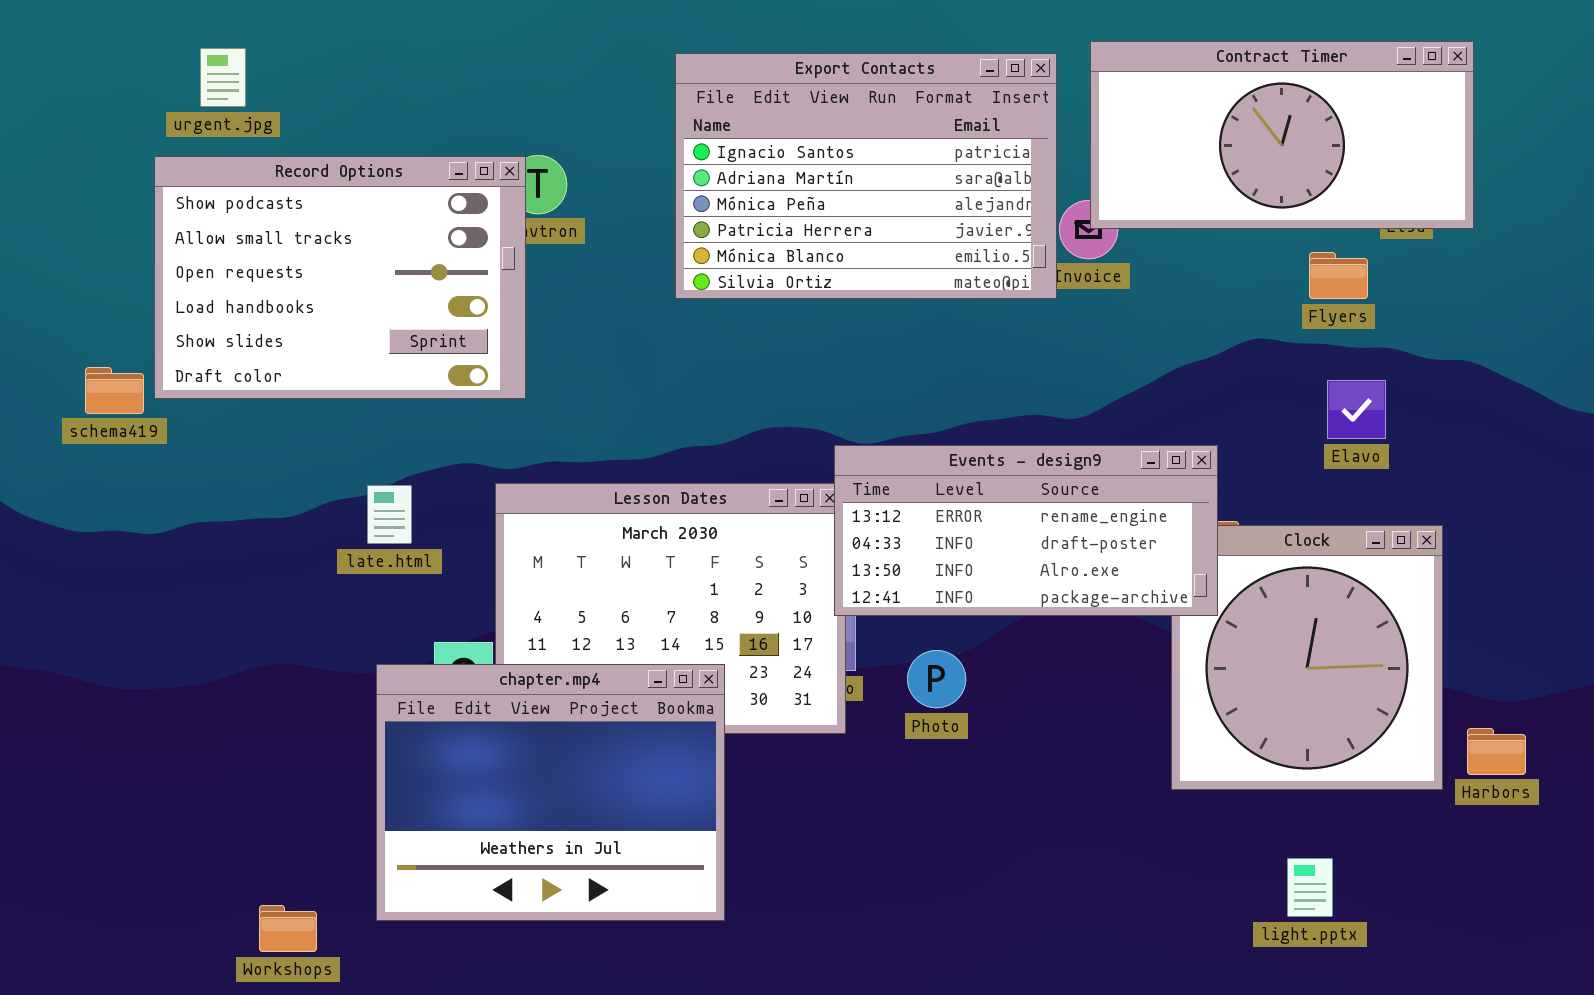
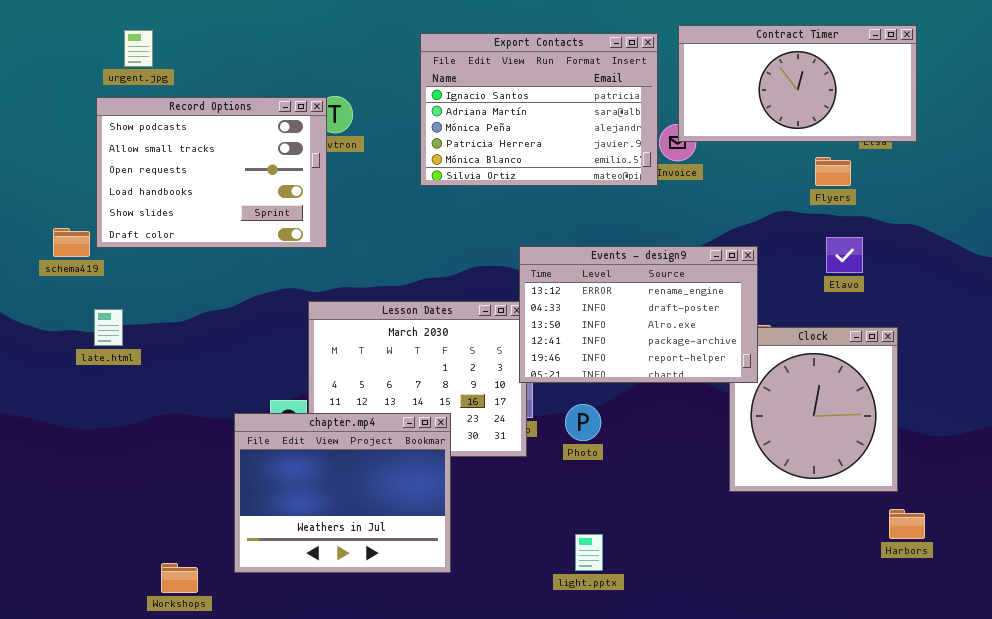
Events - design9: [834,445,1218,616] -> [519,246,758,383], resized
late.html: [367,485,412,544] -> [94,309,123,346], moved
Harbors: [1467,728,1526,775] -> [889,509,925,539], moved
light.pptx: [1287,858,1333,917] -> [575,534,603,571], moved

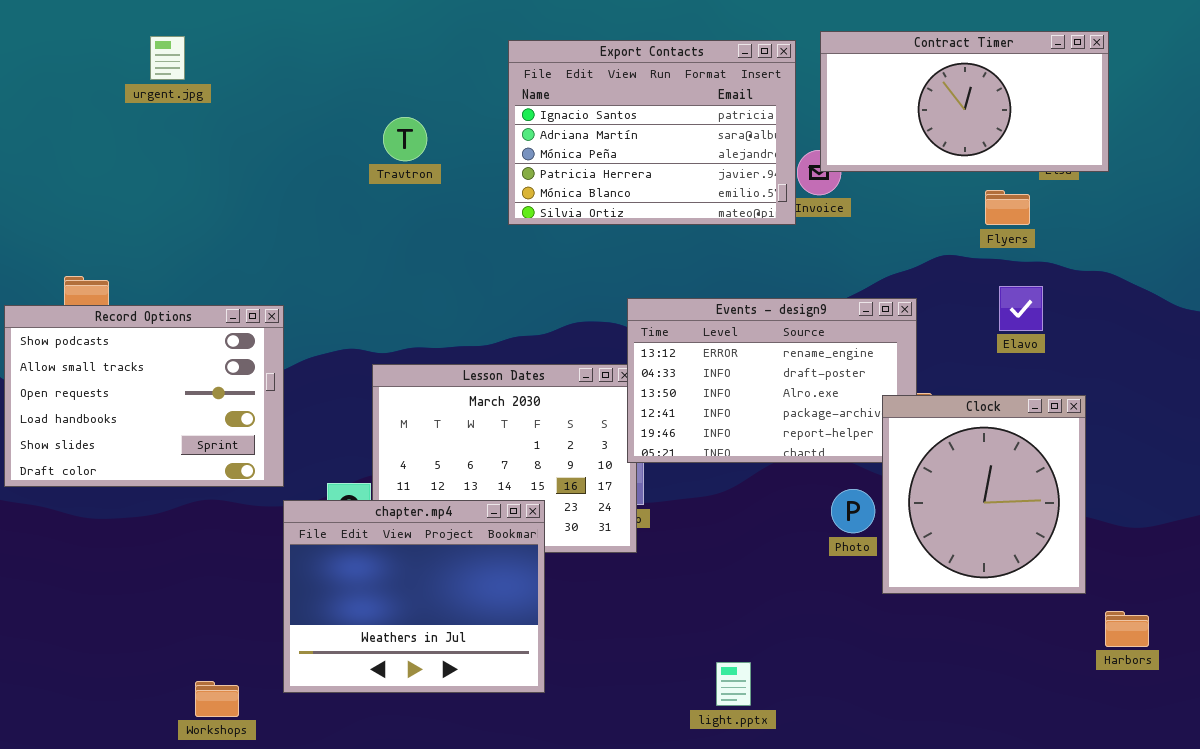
Record Options: [96,97,327,248] -> [4,305,284,487], moved
Clock: [729,327,898,492] -> [882,395,1086,594], raised
Photo: [565,404,601,441] -> [831,489,875,533], moved
Harbors: [889,509,925,539] -> [1105,611,1149,647], moved
light.pptx: [575,534,603,571] -> [716,662,751,706], moved

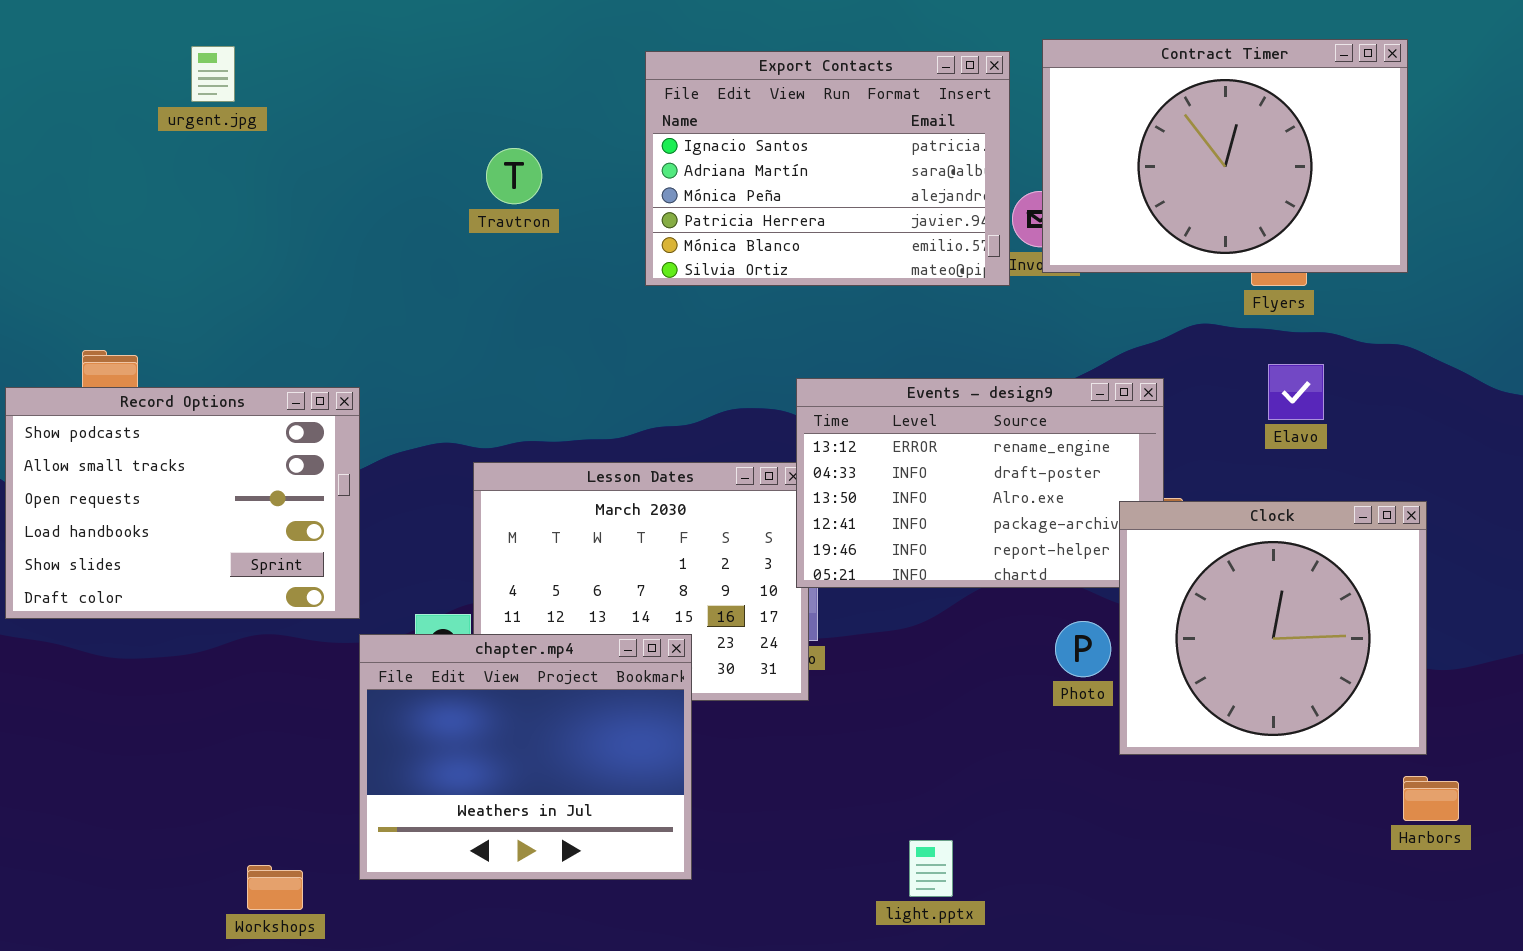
Contract Timer: [820,31,1109,172] -> [1042,39,1408,273], resized
Clock: [882,395,1086,594] -> [1119,501,1427,755], resized

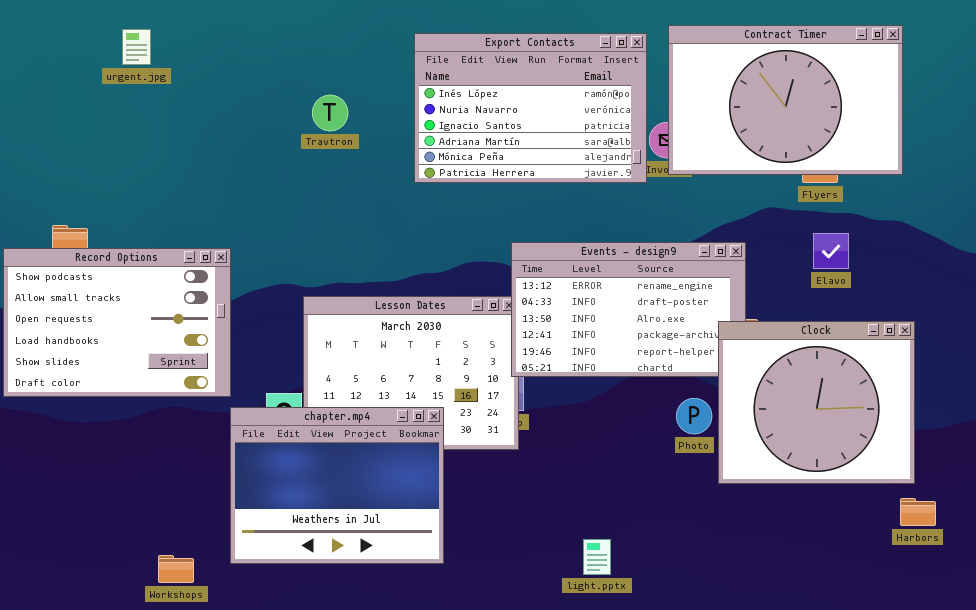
Export Contacts: [645,51,1010,286] -> [414,33,647,183], scrolled up 2 rows

